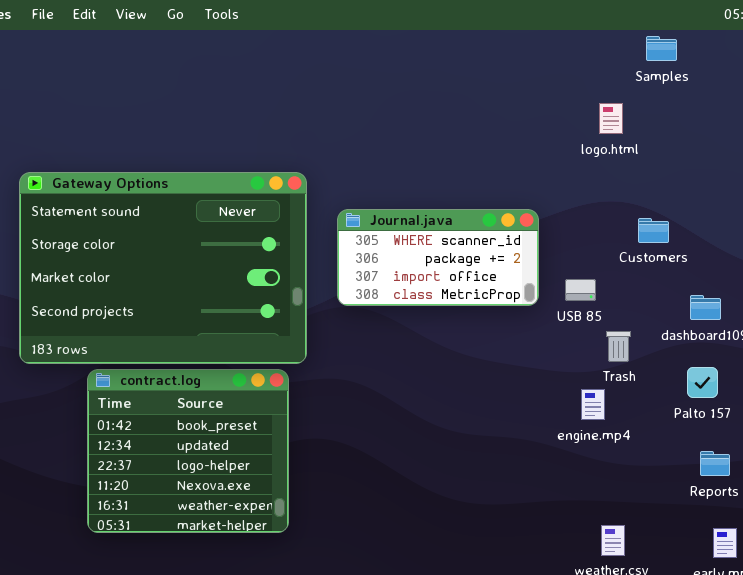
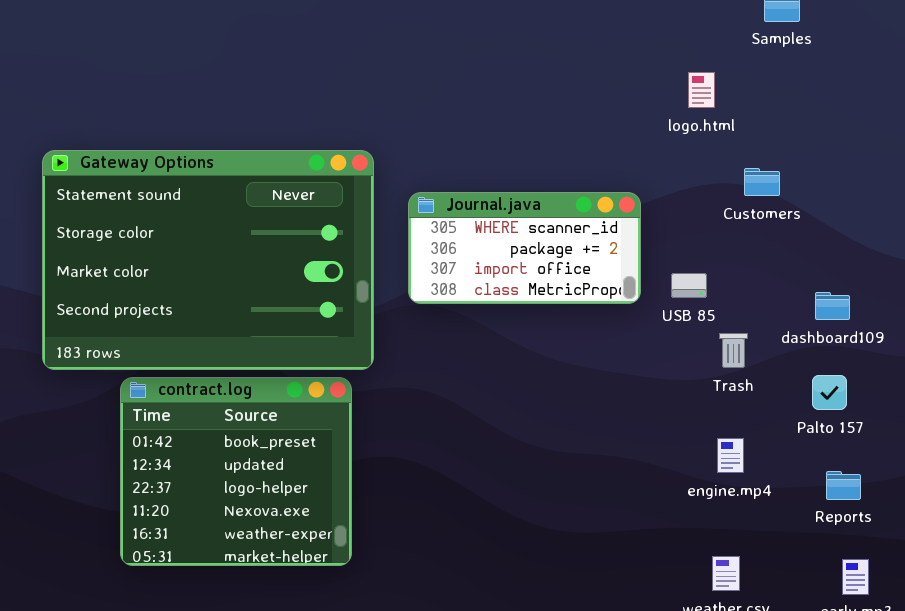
logo.html: [599,103,623,134] -> [688,72,715,108], moved
Customers: [638,218,669,243] -> [744,168,780,196], moved
engine.mp4: [581,389,605,420] -> [717,438,744,473], moved

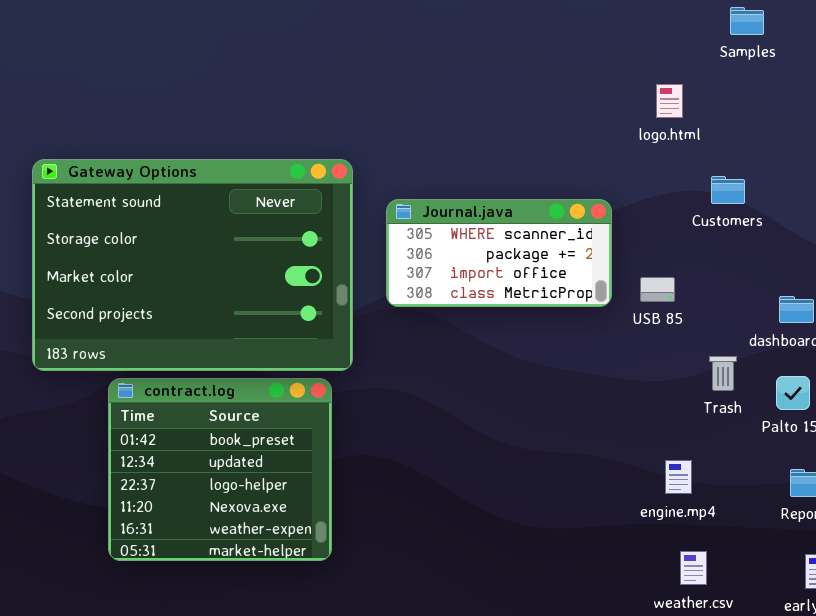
Trash: [719,333,748,368] -> [709,356,737,391], moved
engine.mp4: [717,438,744,473] -> [665,460,692,494], moved

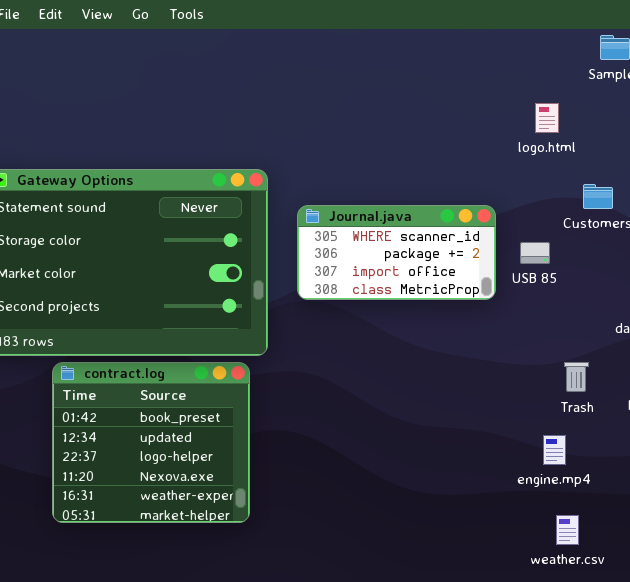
USB 85: [640,277,675,302] -> [520,242,550,264], moved
Trash: [709,356,737,391] -> [564,362,589,392], moved

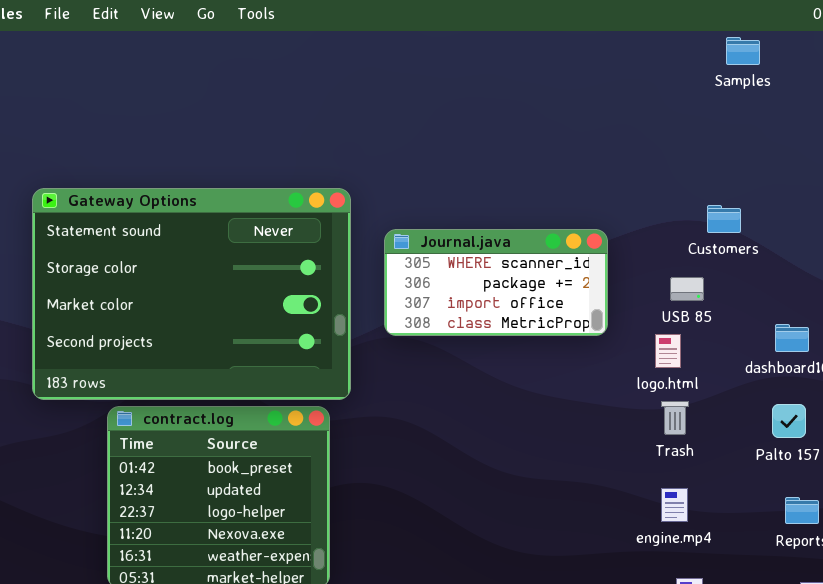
logo.html: [535,103,559,133] -> [655,334,681,368], moved
USB 85: [520,242,550,264] -> [670,277,704,301], moved
Trash: [564,362,589,392] -> [661,401,689,435], moved

